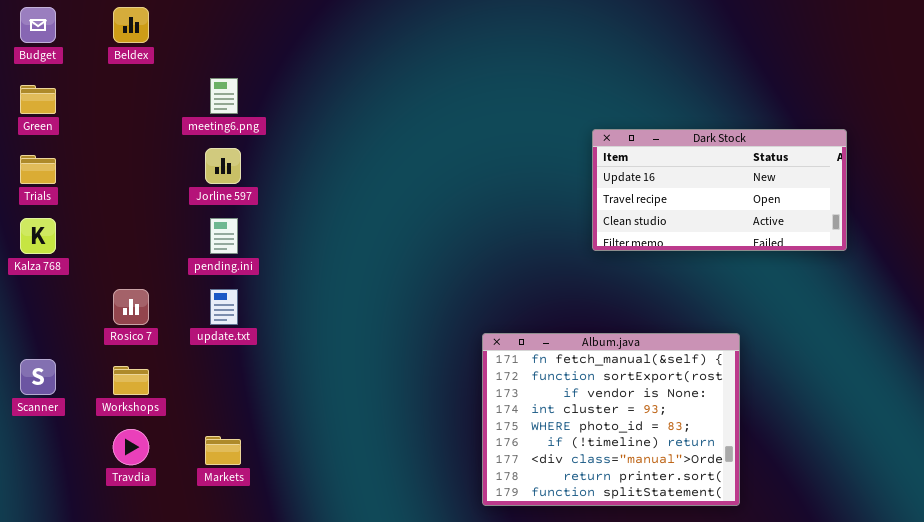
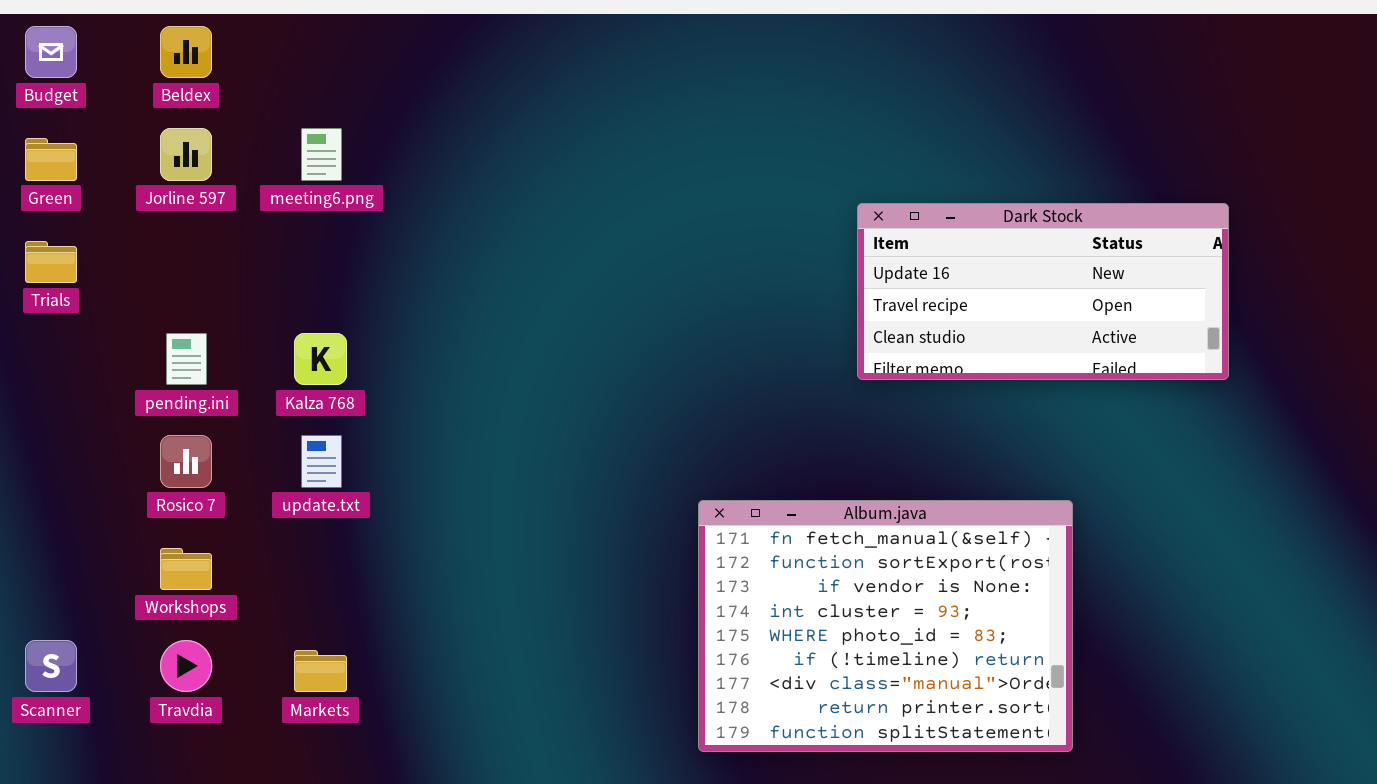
Jorline 597: [205,148,241,184] -> [160,128,212,181], moved
Kalza 768: [20,218,56,254] -> [294,333,347,385], moved
pending.ini: [210,218,238,254] -> [166,333,207,385], moved
Scanner: [20,359,56,395] -> [25,640,77,692], moved

